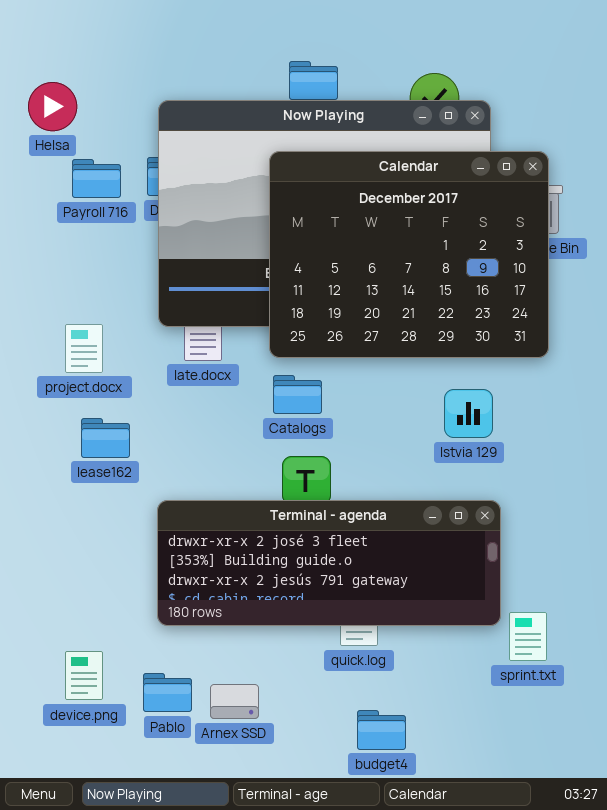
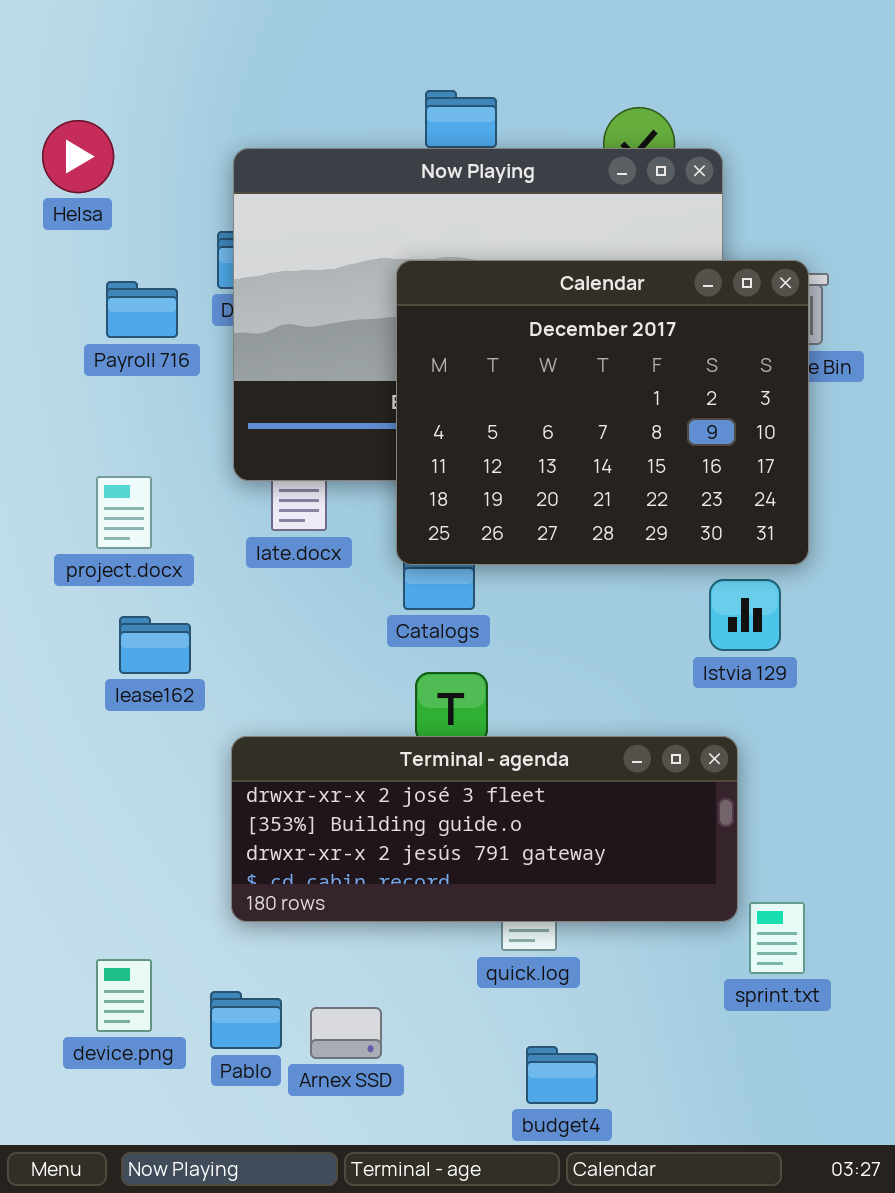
Calendar: [269,151,549,358] -> [396,260,809,565], moved
Payroll 716: [72,159,121,198] -> [106,281,178,338], moved
Istvia 129: [444,389,493,438] -> [709,579,781,651], moved

